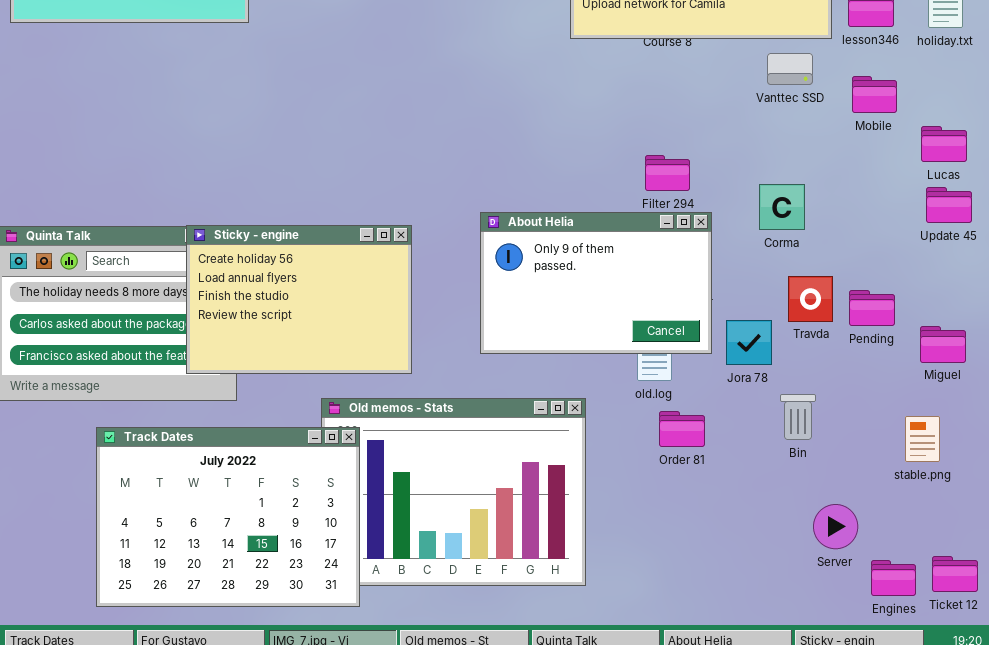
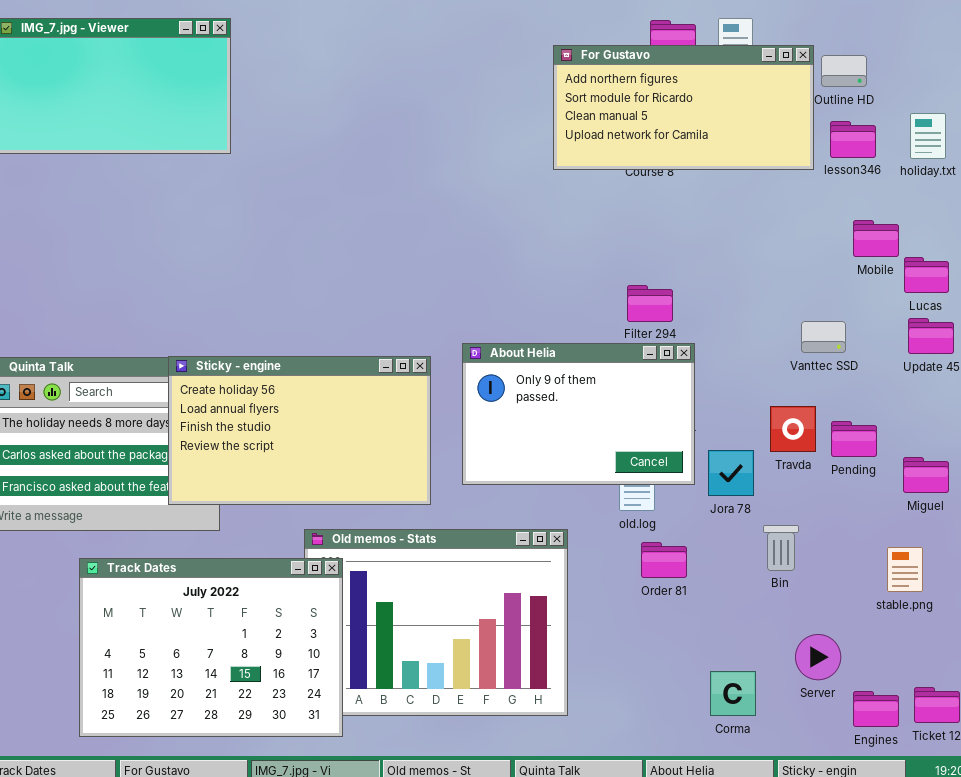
Vanttec SSD: [767,53,813,85] -> [801,321,846,353], moved
Mobile: [852,76,897,113] -> [853,220,899,257], moved
Corma: [759,184,805,230] -> [710,671,756,716], moved
Sticky - engine: [186,225,412,374] -> [168,356,431,505], resized

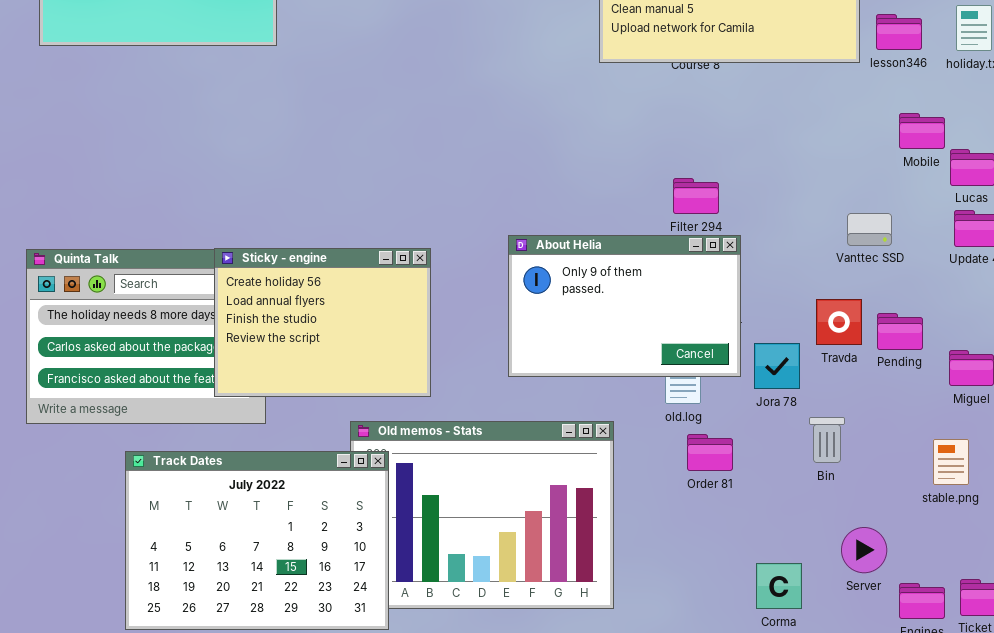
Sticky - engine: [168,356,431,505] -> [214,248,431,397], resized

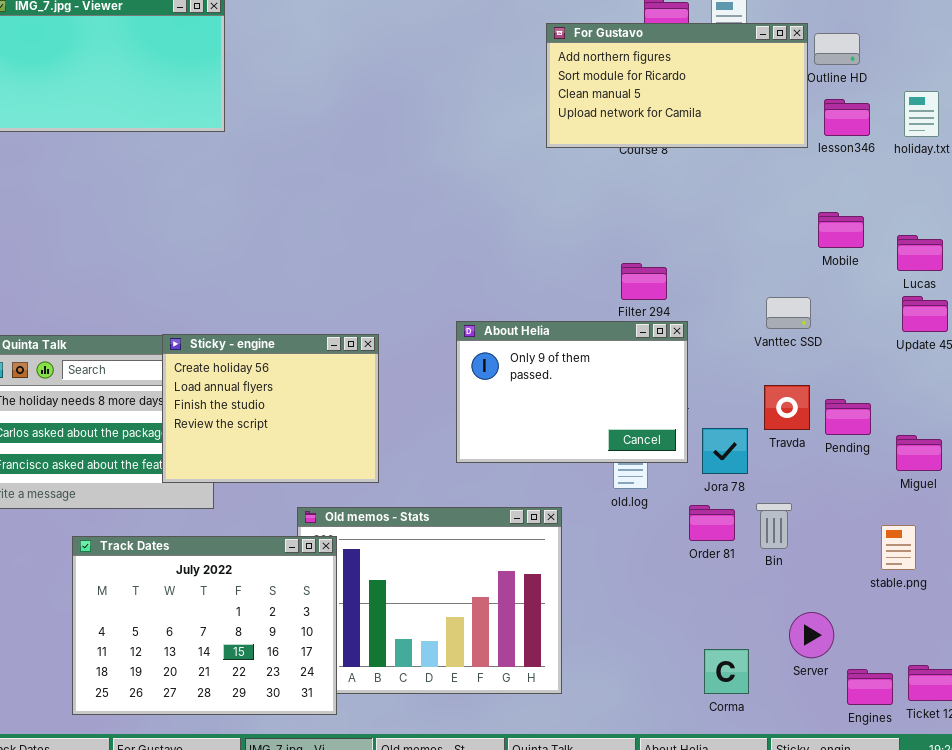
Mobile: [899,113,945,149] -> [818,212,864,248], moved
Vanttec SSD: [847,213,892,246] -> [766,297,811,329], moved
Order 81: [687,434,733,471] -> [689,505,735,541], moved

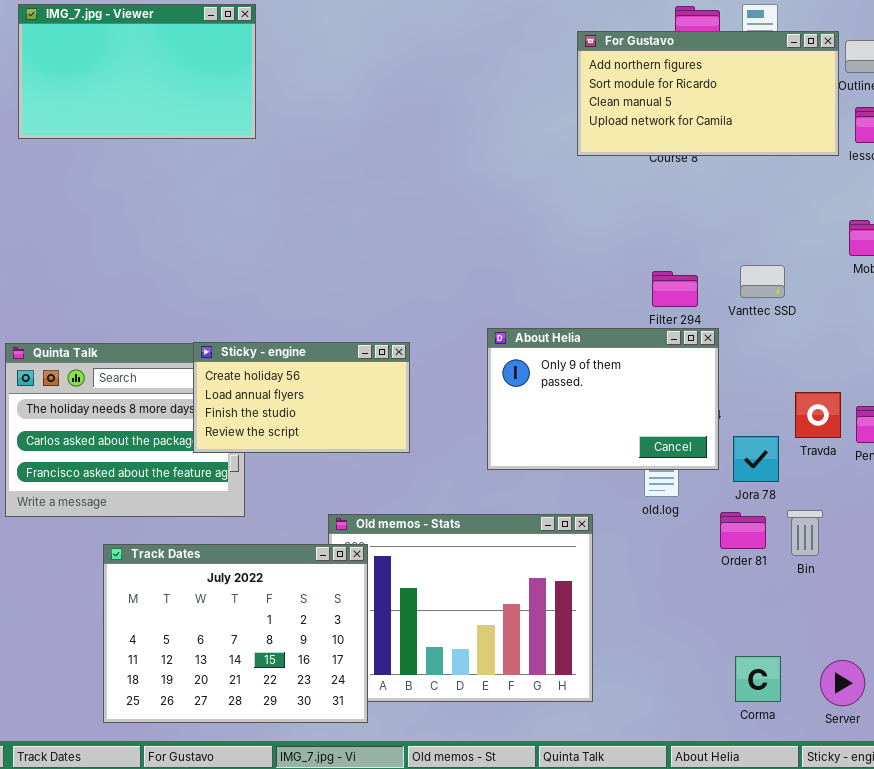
Vanttec SSD: [766,297,811,329] -> [740,265,785,298], moved
Sticky - engine: [162,334,379,483] -> [193,342,410,453], resized
Server: [789,612,834,658] -> [820,660,865,706], moved

